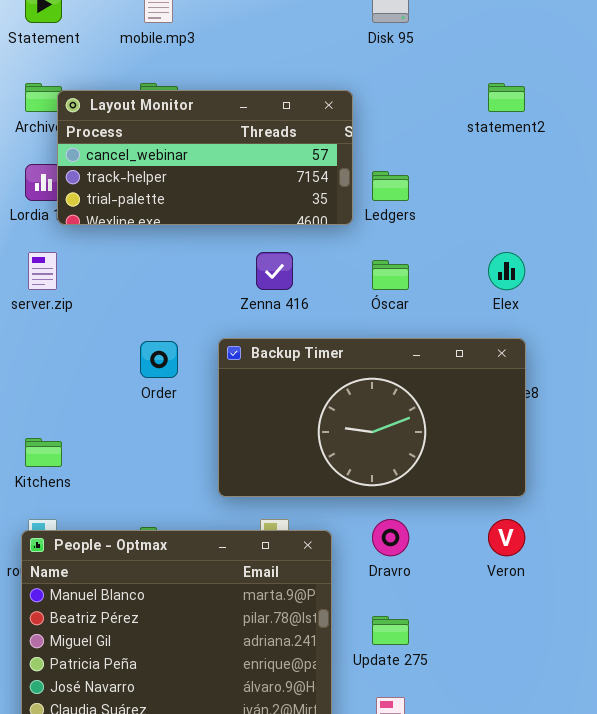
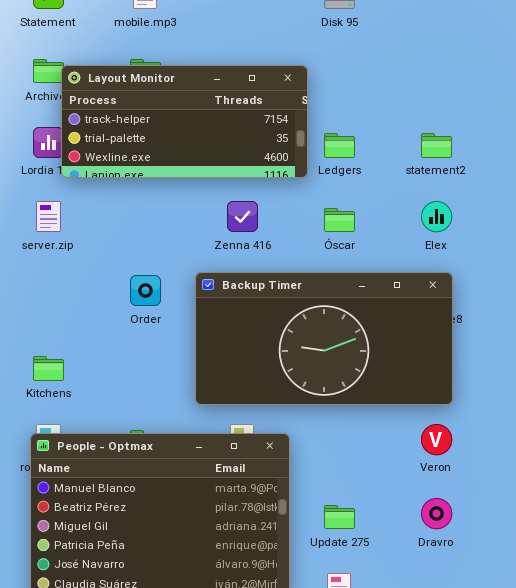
statement2: [488,83,525,112] -> [421,133,452,158], moved
Layout Monitor: [57,90,353,225] -> [61,65,308,178], scrolled down 1 row
Dravro: [372,519,409,556] -> [421,498,452,529], moved

